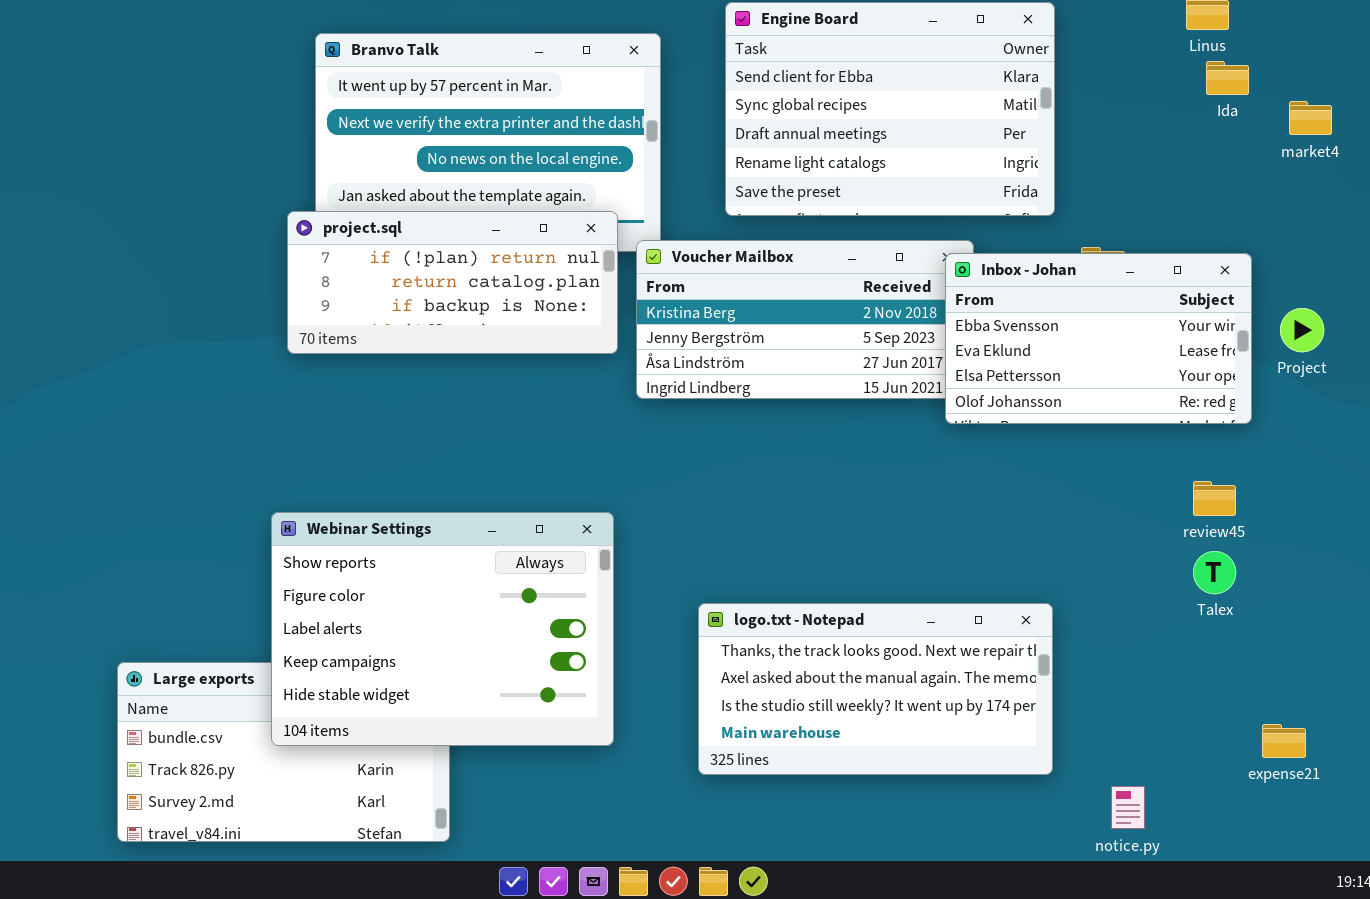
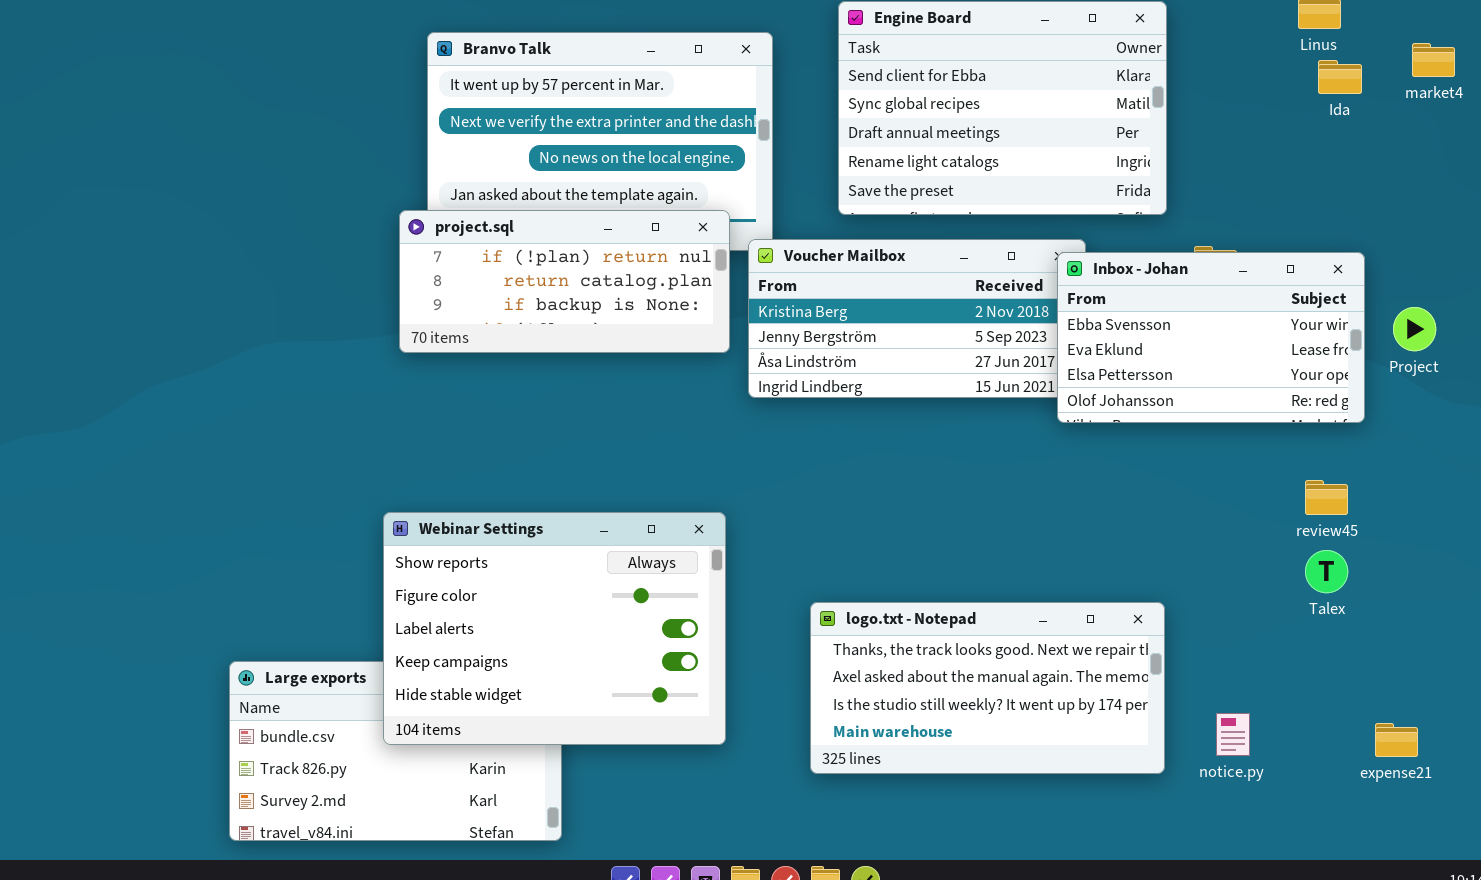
market4: [1289,101,1332,135] -> [1412,43,1455,77], moved
notice.py: [1111,786,1145,829] -> [1216,713,1250,756], moved

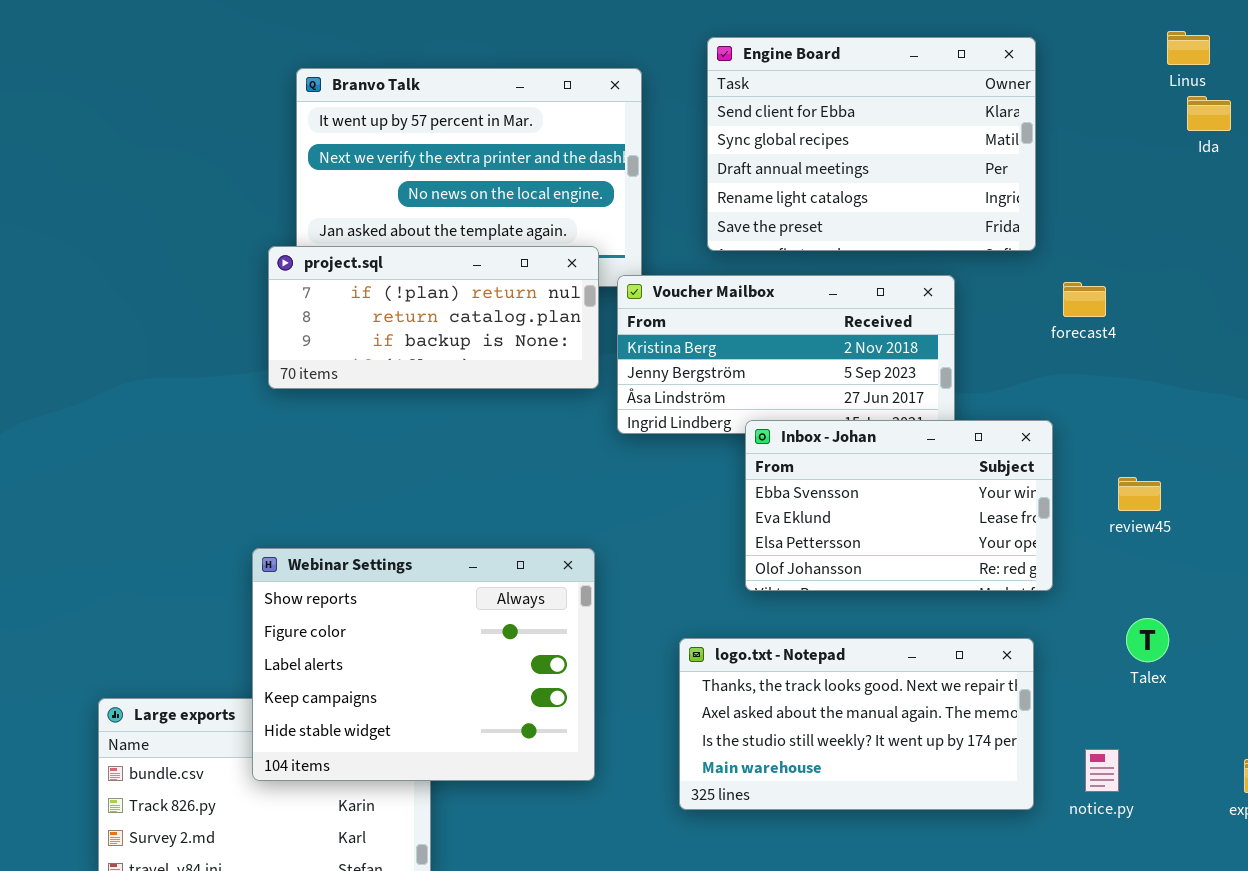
Inbox - Johan: [1057,252,1365,423] -> [745,420,1053,591], moved
review45: [1305,480,1348,515] -> [1118,477,1161,511], moved
Talex: [1305,550,1348,593] -> [1126,618,1169,662], moved

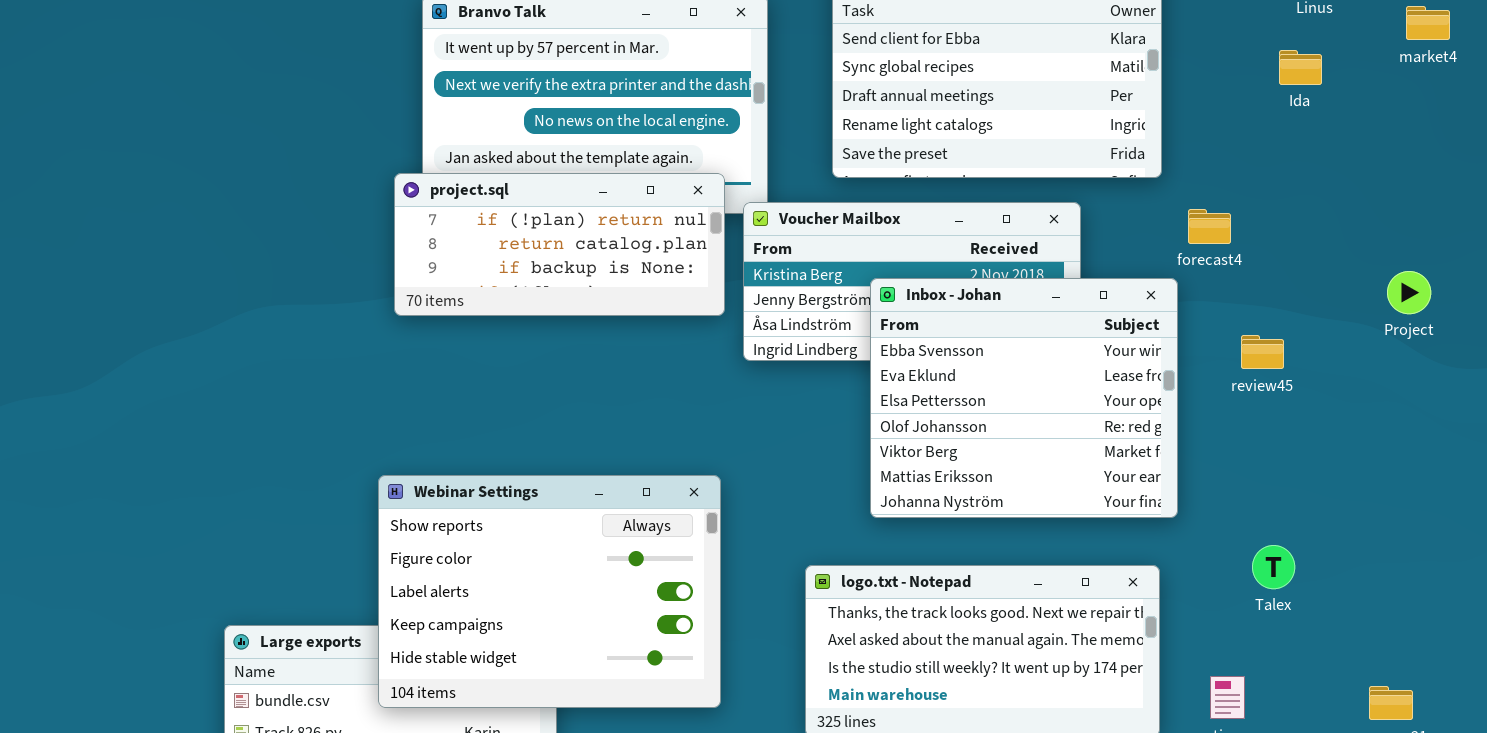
Ida: [1187,96,1231,131] -> [1279,50,1322,85], moved
Inbox - Johan: [745,420,1053,591] -> [870,278,1178,518], resized
review45: [1118,477,1161,511] -> [1241,335,1284,369], moved

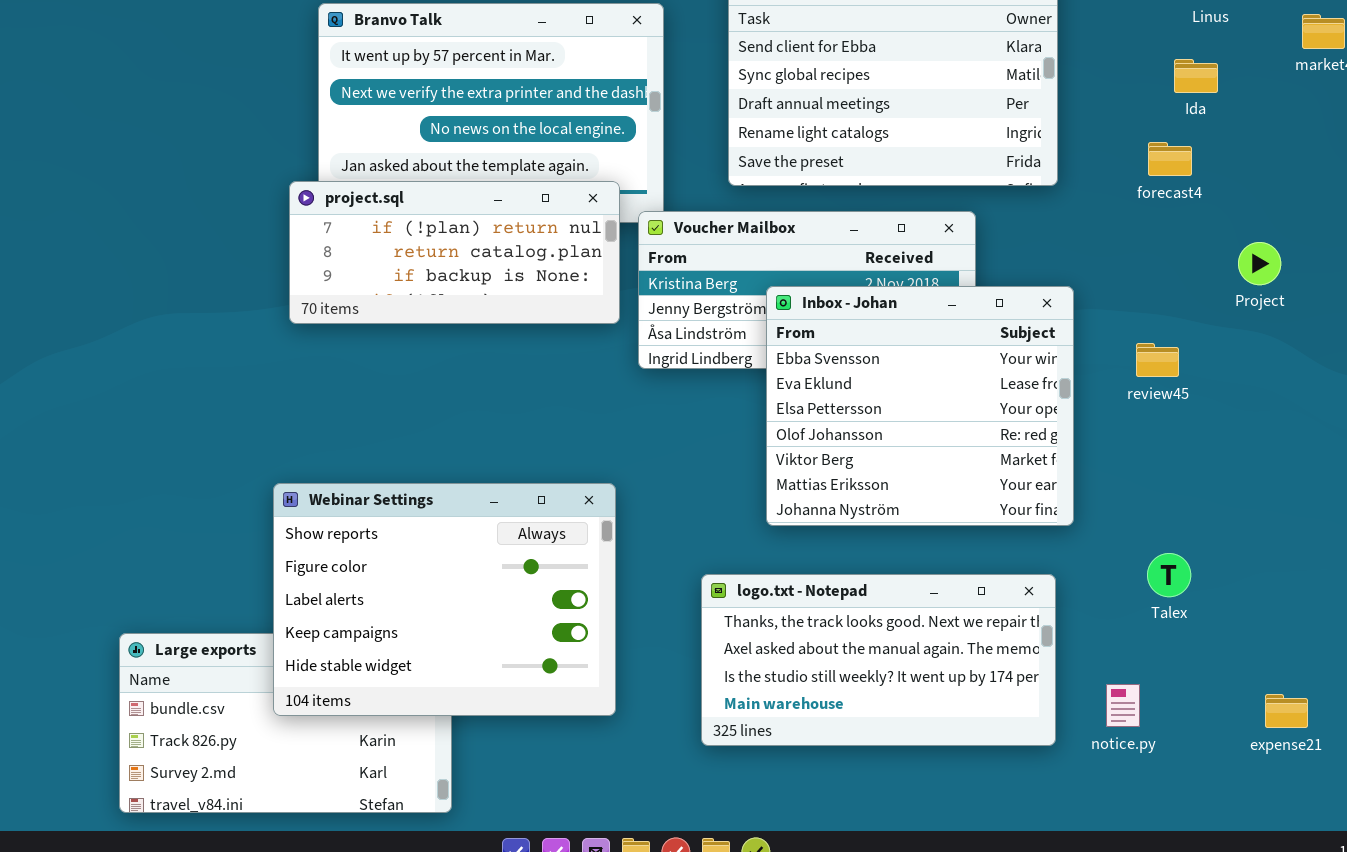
forecast4: [1188,209,1231,244] -> [1148,142,1192,176], moved
Project: [1387,271,1431,314] -> [1238,242,1281,285], moved

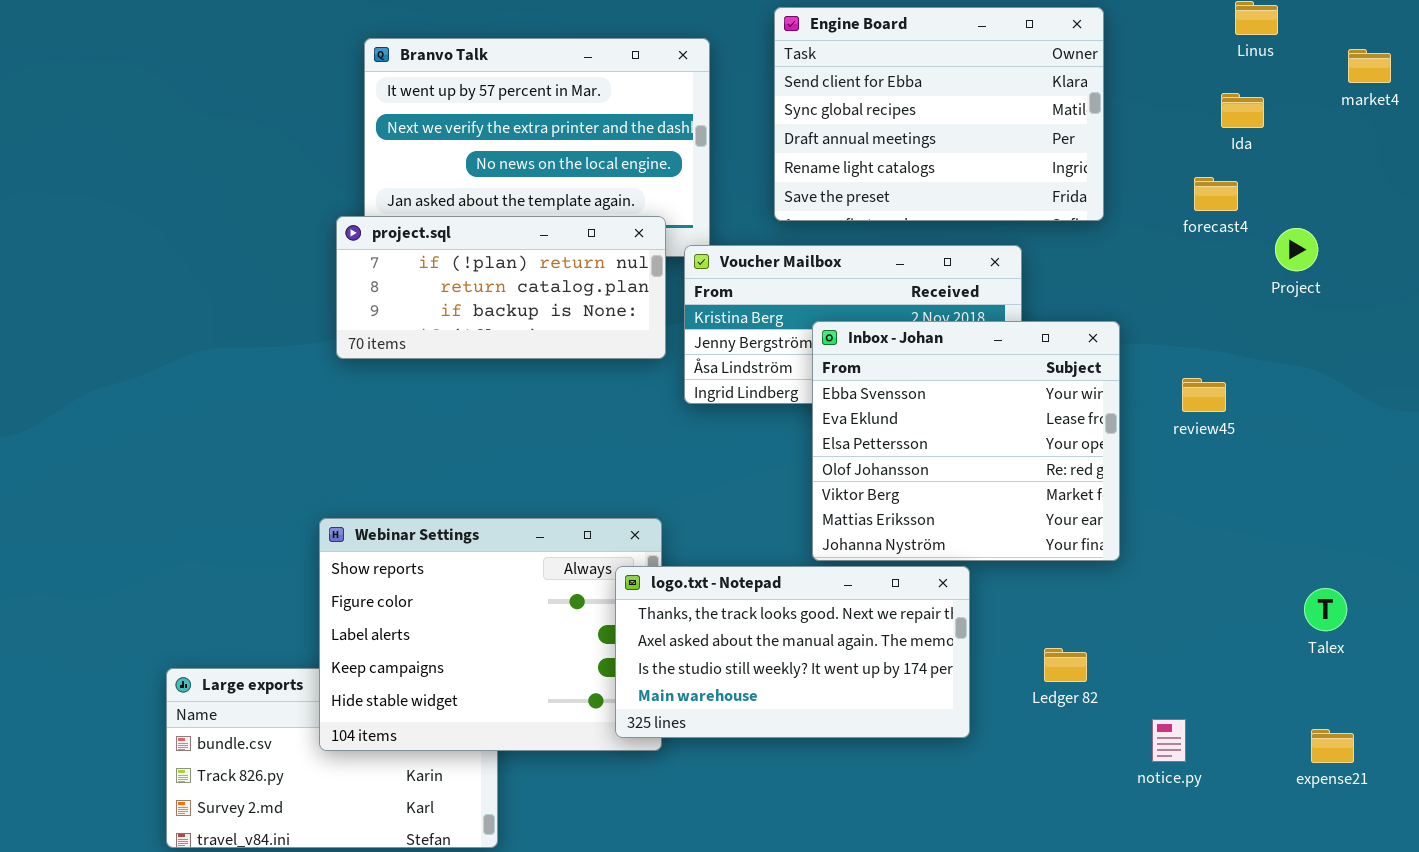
Project: [1238,242,1281,285] -> [1275,228,1318,271], moved
Talex: [1147,553,1191,597] -> [1304,588,1347,631], moved
logo.txt - Notepad: [701,574,1056,746] -> [615,566,970,738], moved

